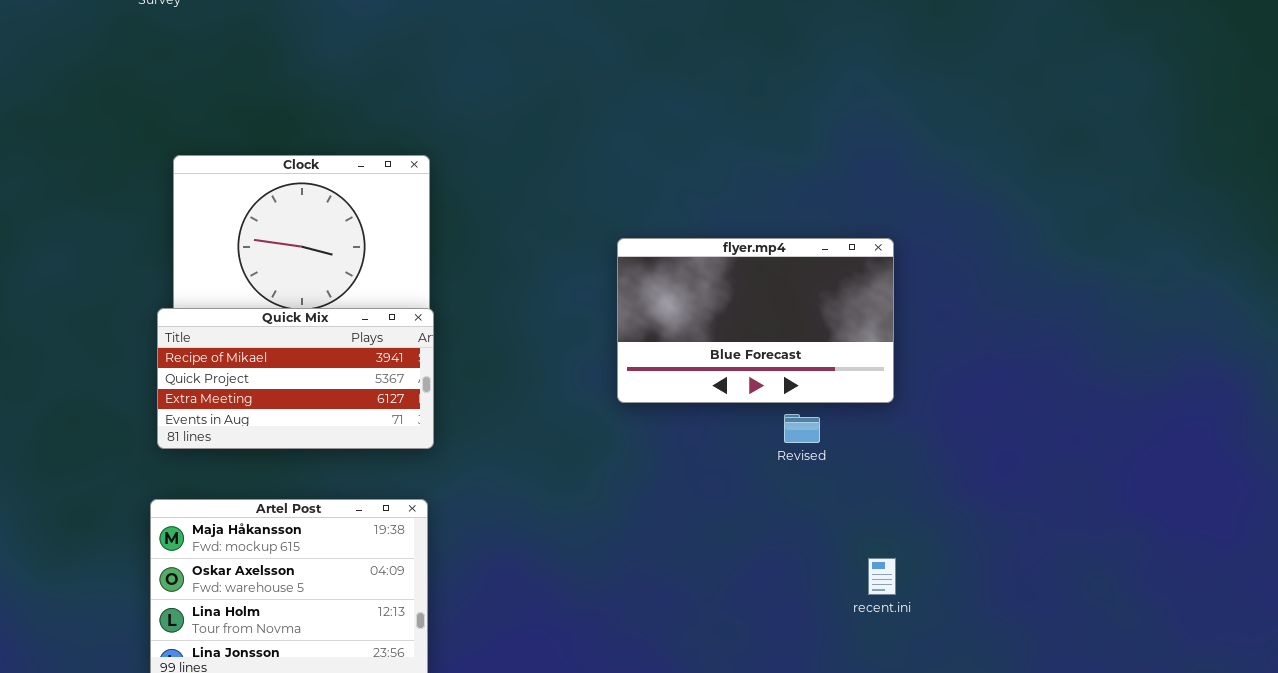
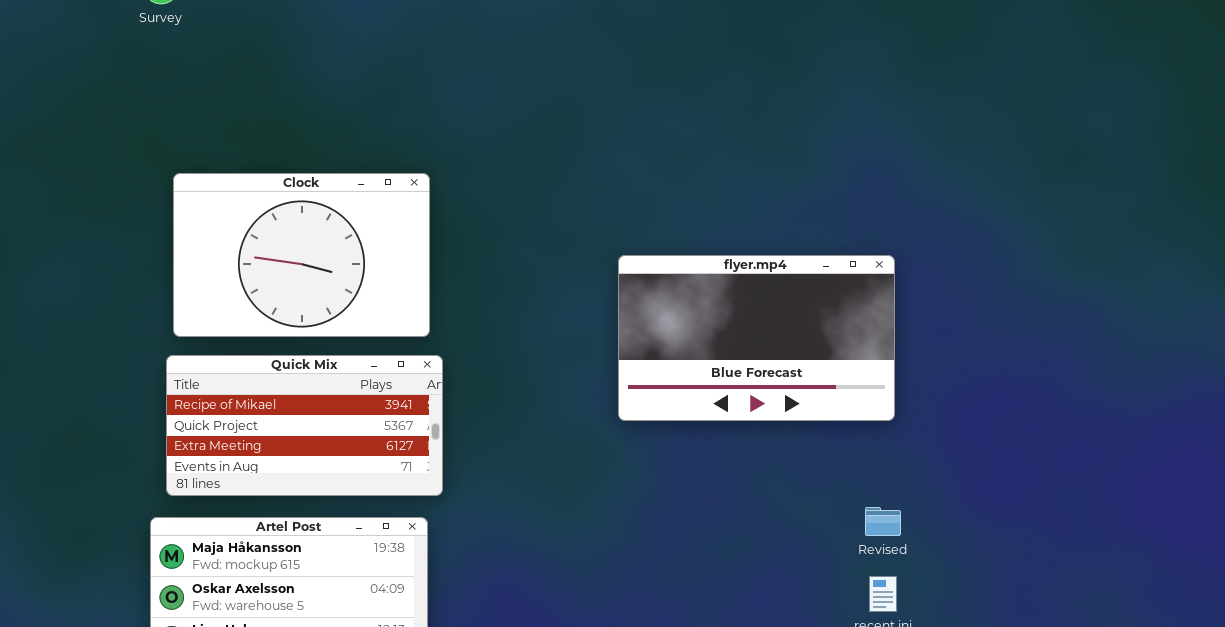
Quick Mix: [157,308,434,449] -> [166,355,443,496], moved
Revised: [784,414,820,443] -> [865,507,901,536], moved

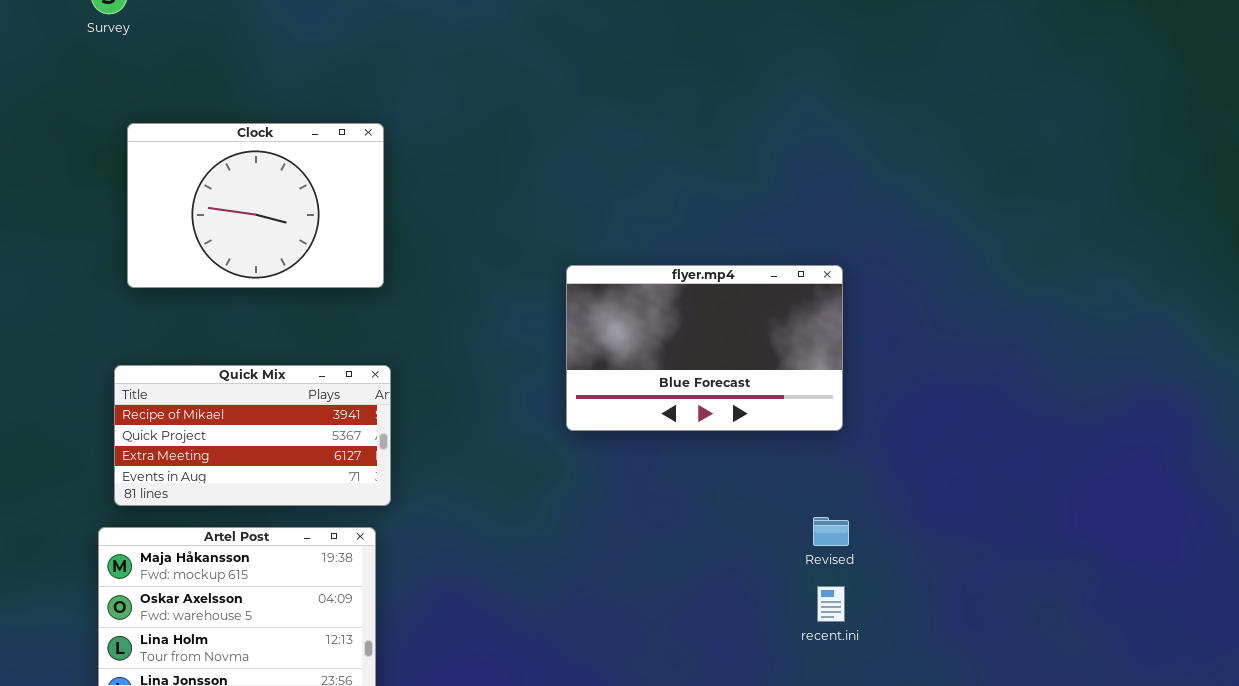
Clock: [173,173,430,337] -> [127,123,384,288], moved

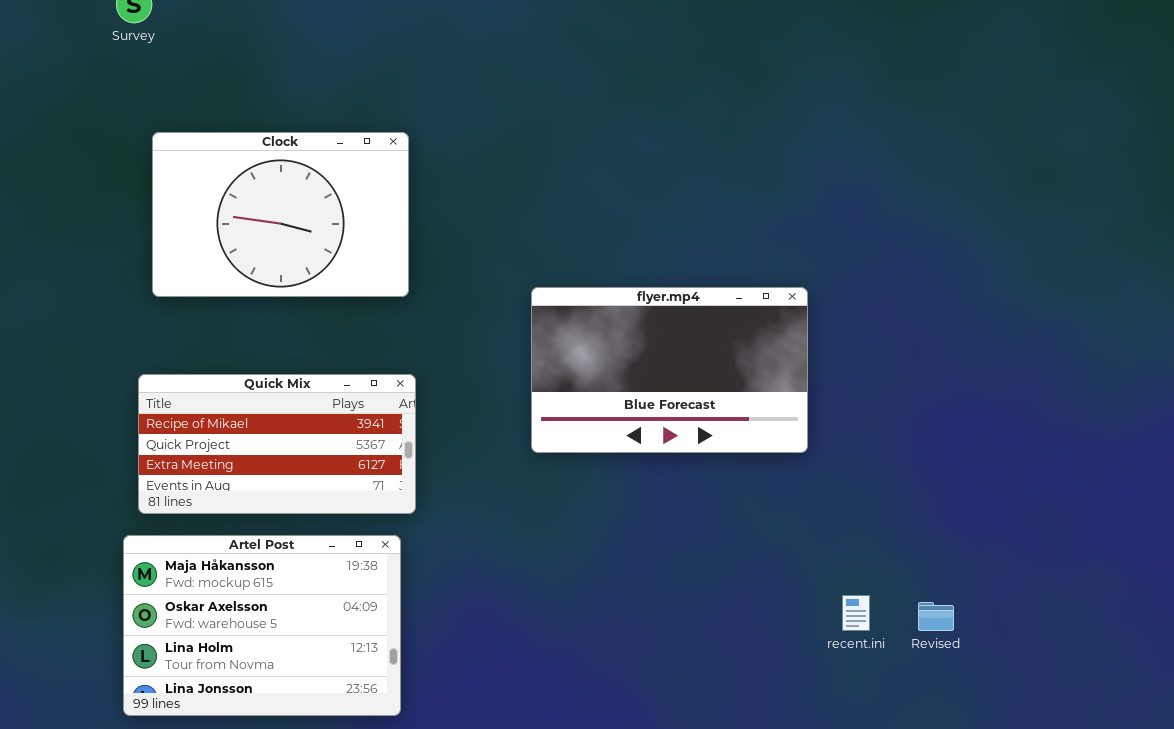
flyer.mp4: [566,265,843,431] -> [531,287,808,453], moved
Revised: [813,517,849,546] -> [918,602,954,631], moved

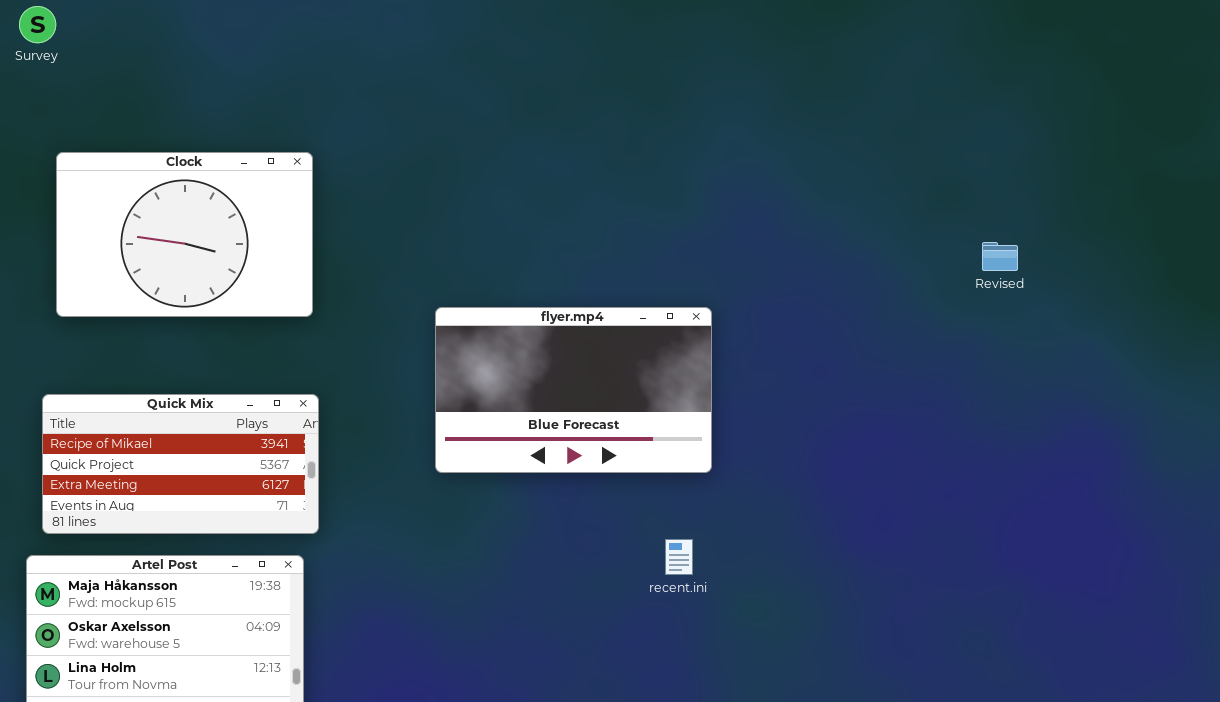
recent.ini: [842,595,870,631] -> [665,539,693,575], moved
Revised: [918,602,954,631] -> [982,242,1018,271], moved

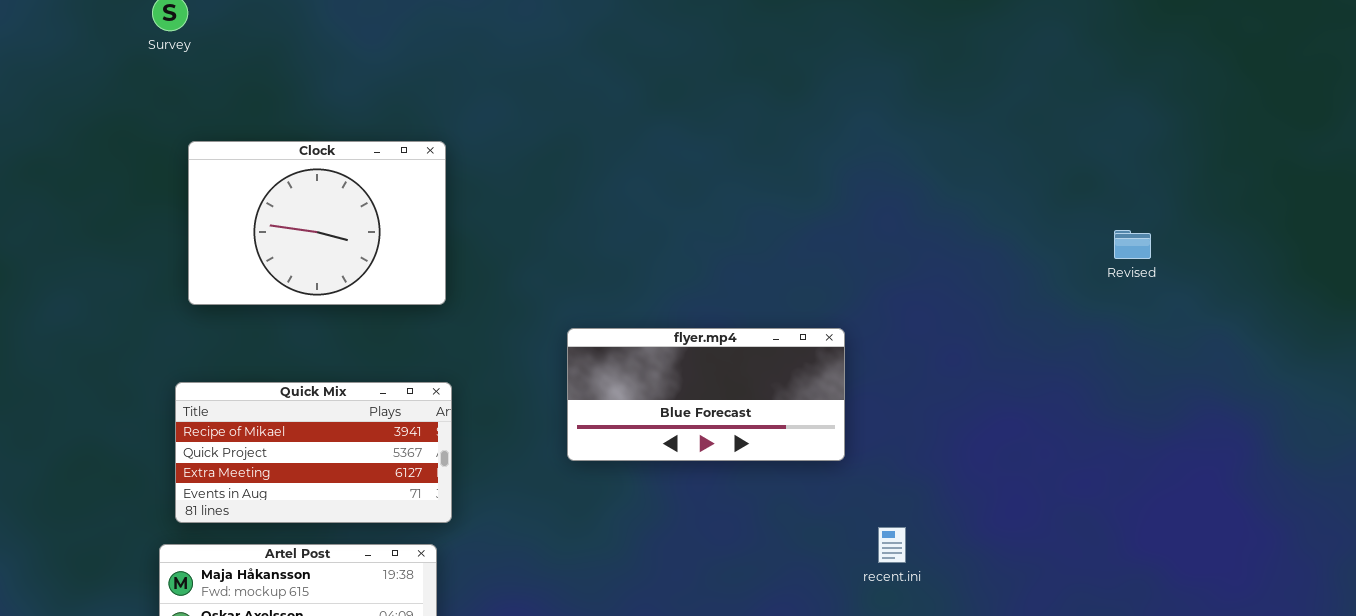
flyer.mp4: [435,307,712,473] -> [567,328,845,461], resized
recent.ini: [665,539,693,575] -> [878,527,906,563], moved

